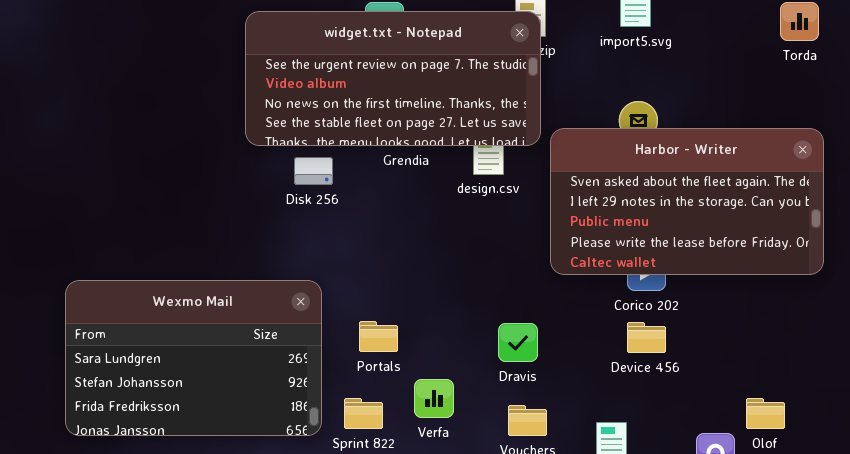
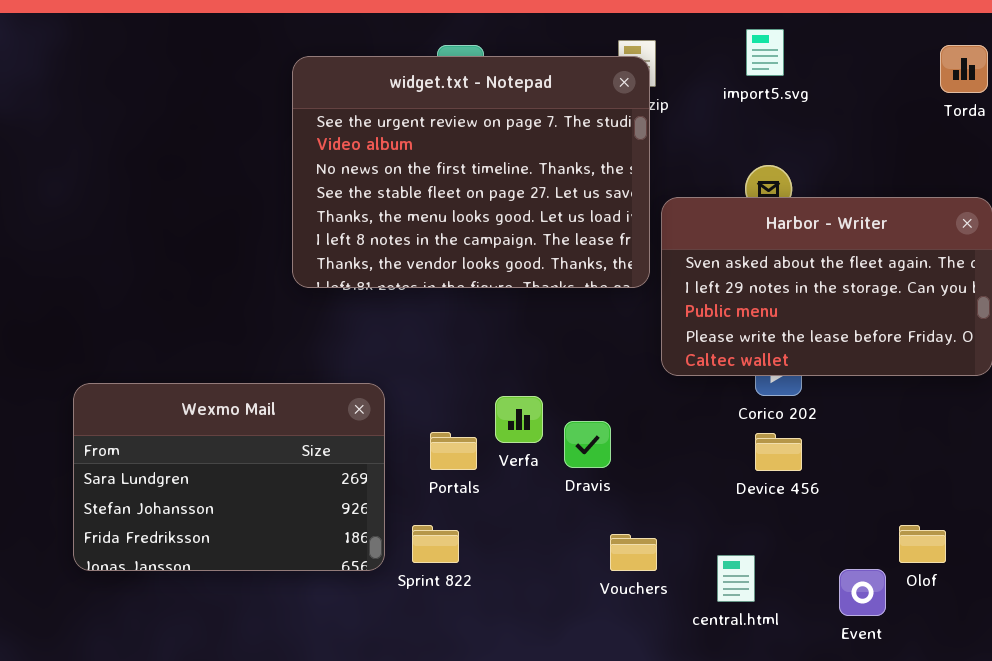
widget.txt - Notepad: [245,11,541,146] -> [292,56,650,288], resized
Dravis: [498,323,538,362] -> [564,421,611,468], moved
Verfa: [414,379,454,418] -> [495,396,543,443], moved

